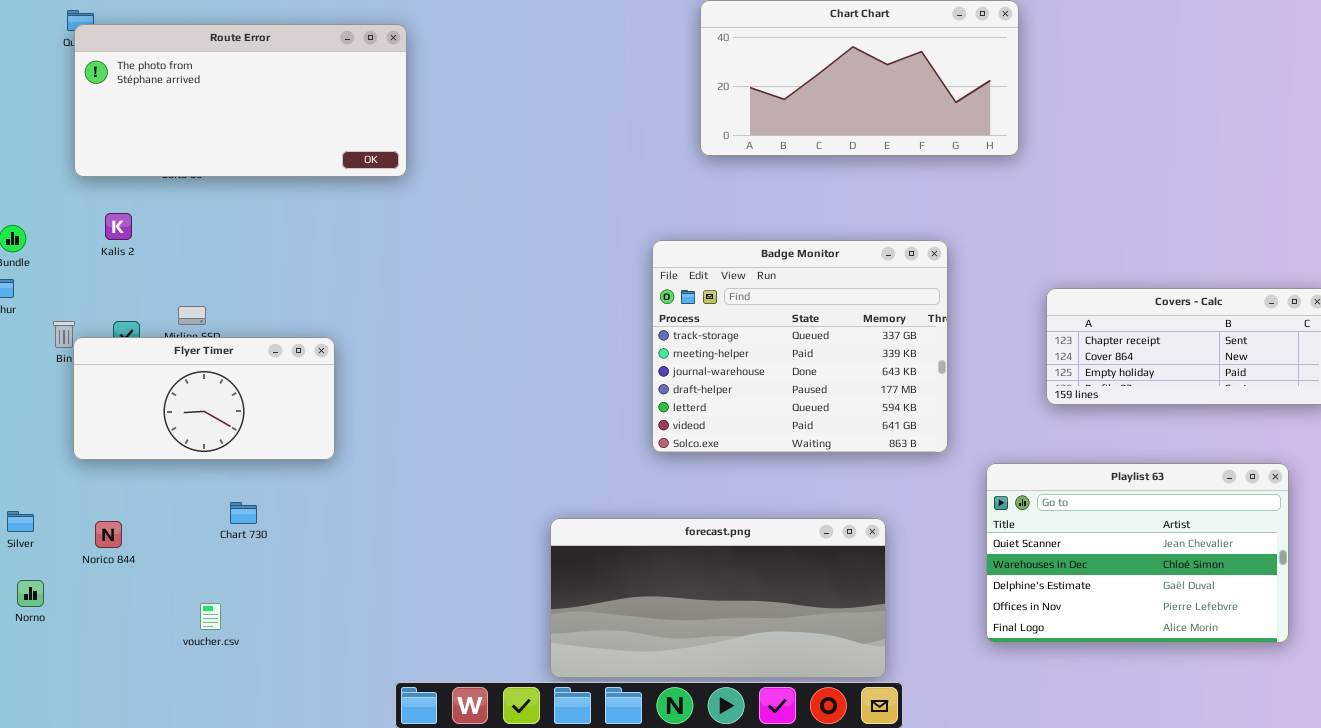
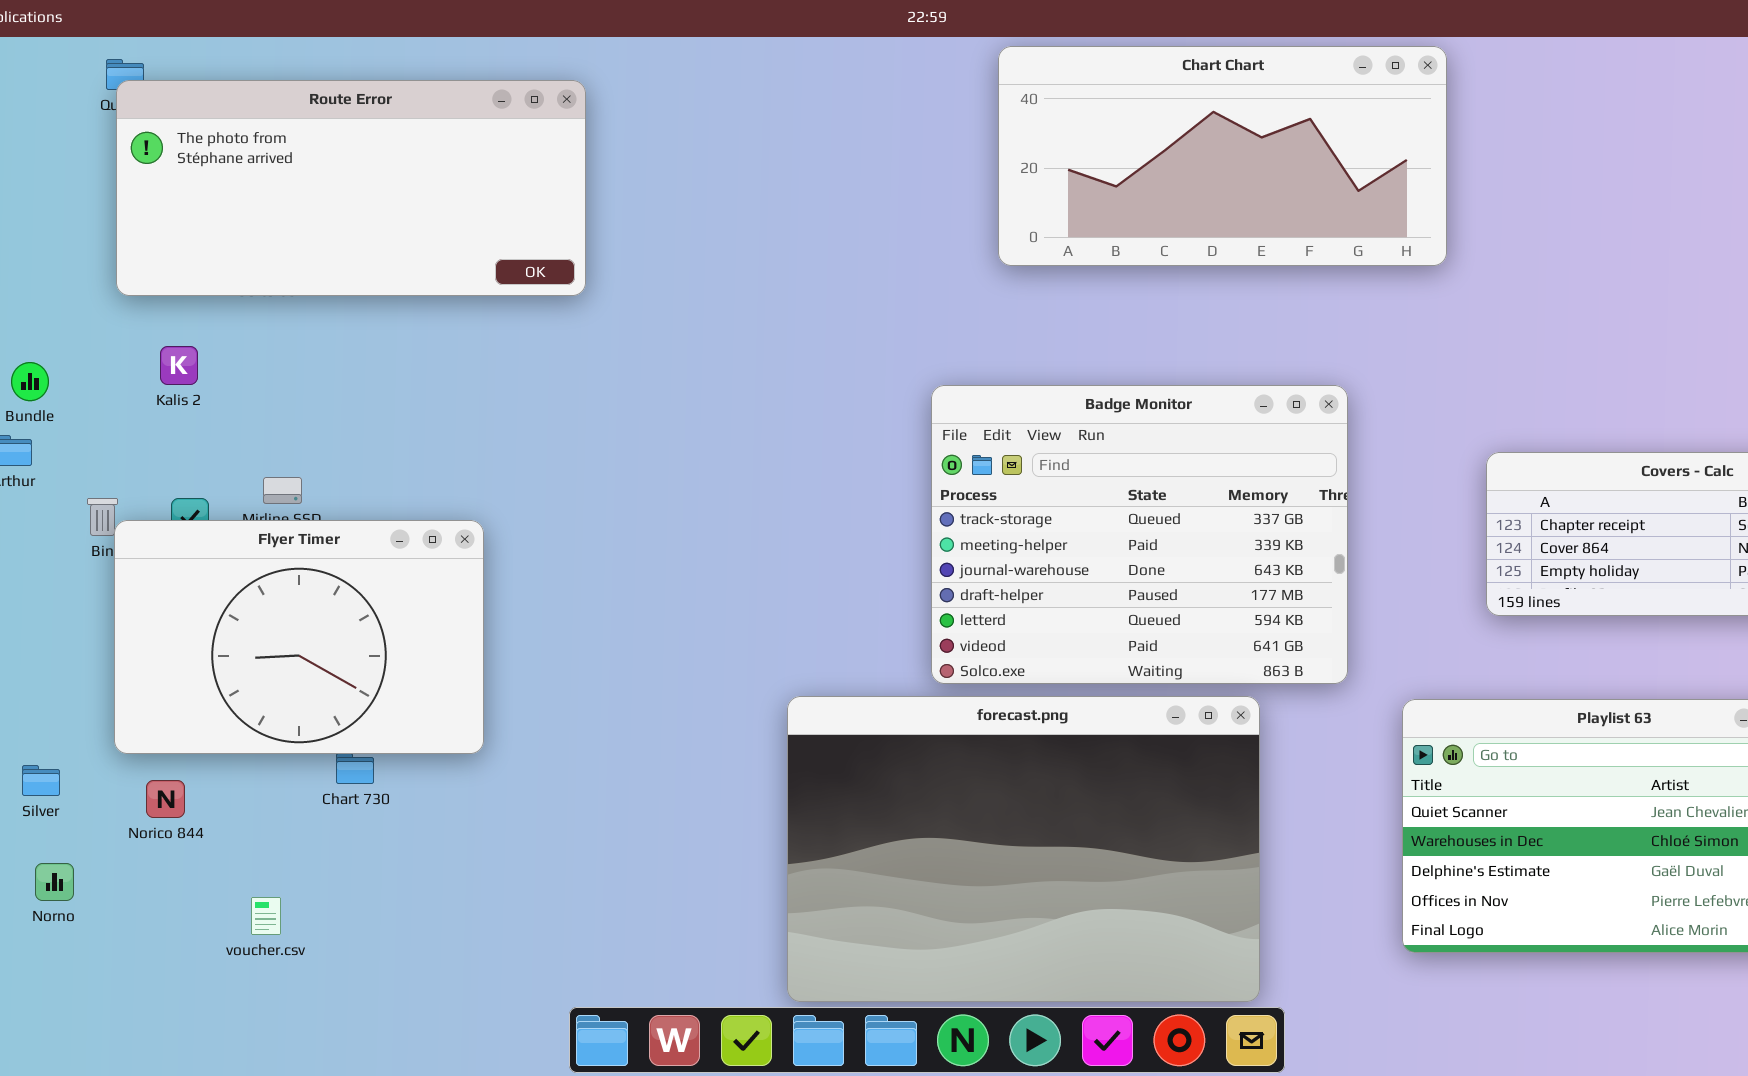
Flyer Timer: [73,337,335,460] -> [114,520,484,754], resized
forecast.png: [550,518,886,678] -> [787,696,1260,1002], resized
voucher.csv: [200,603,221,630] -> [251,897,281,935], moved

